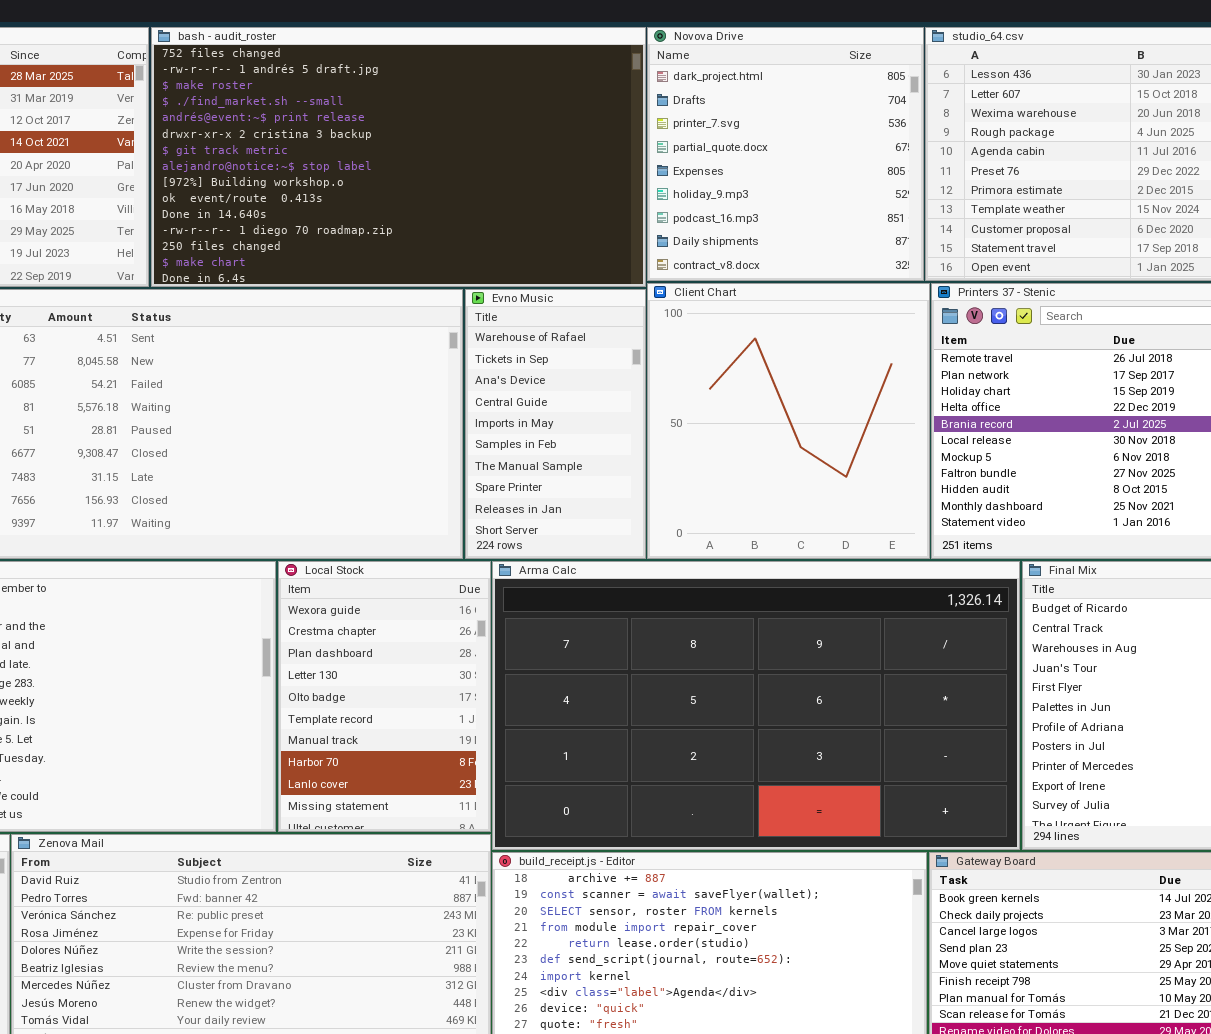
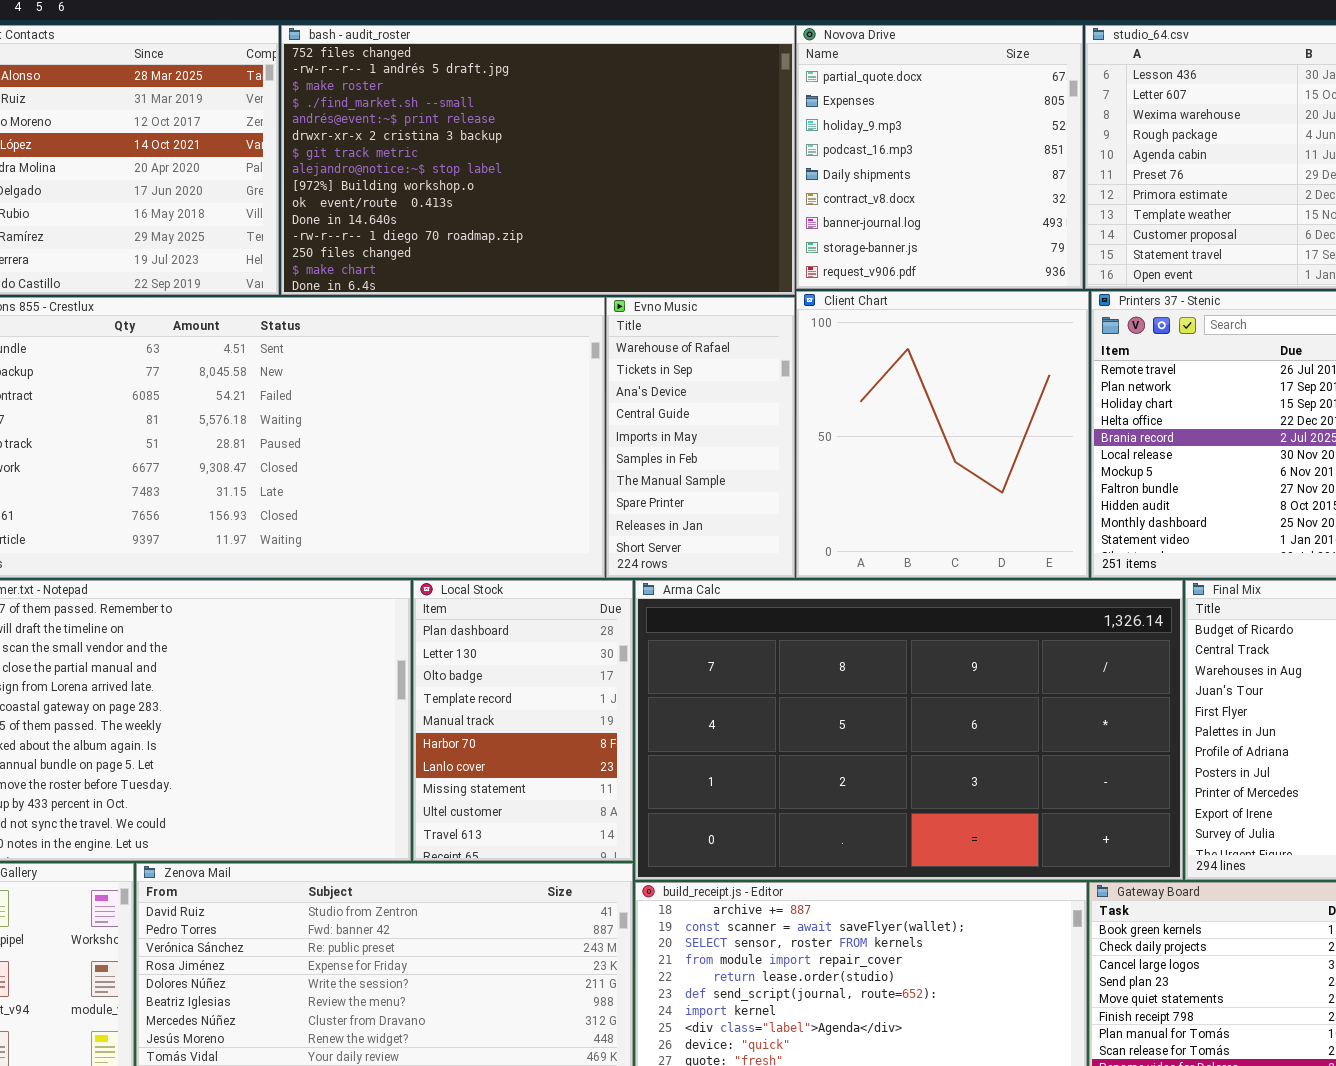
Novova Drive: [647,27,924,281] -> [796,25,1083,289], scrolled down 3 rows
Local Stock: [278,561,491,832] -> [413,580,633,861], scrolled down 2 rows

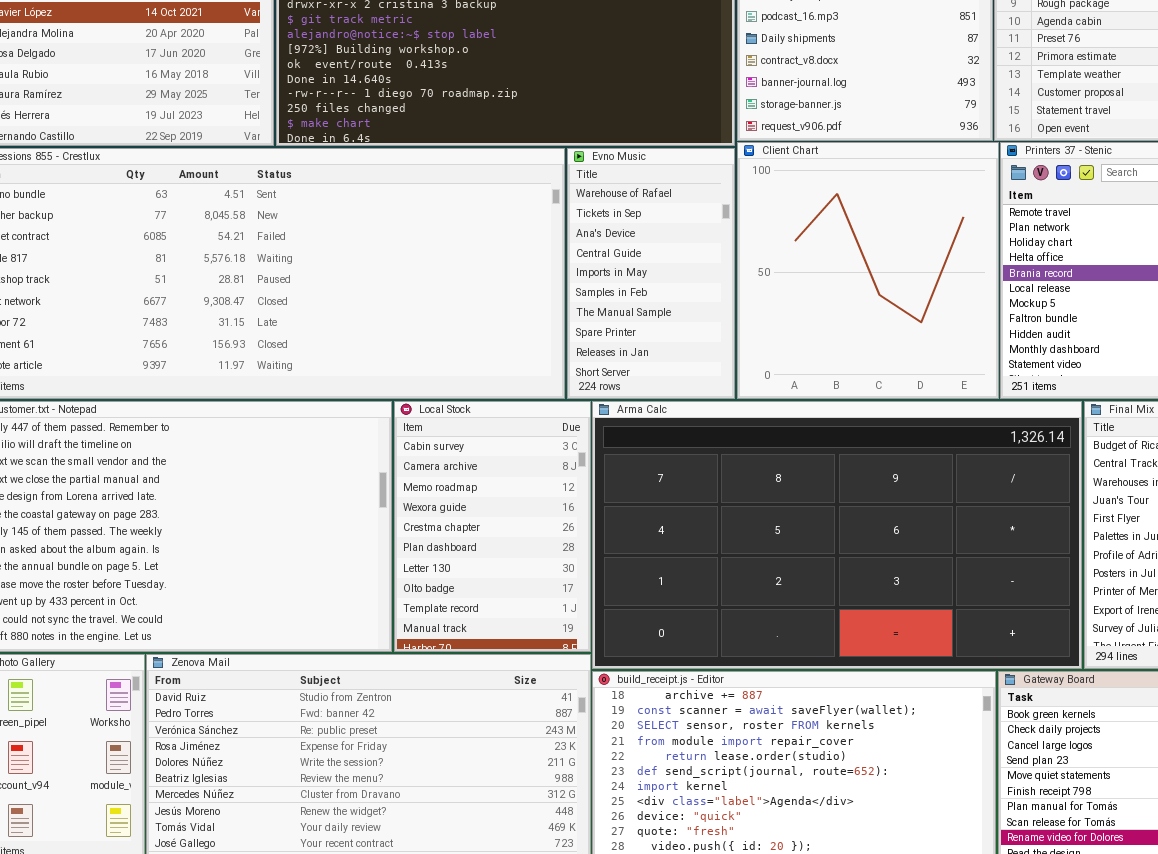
Local Stock: [413,580,633,861] -> [394,401,591,652], scrolled up 5 rows

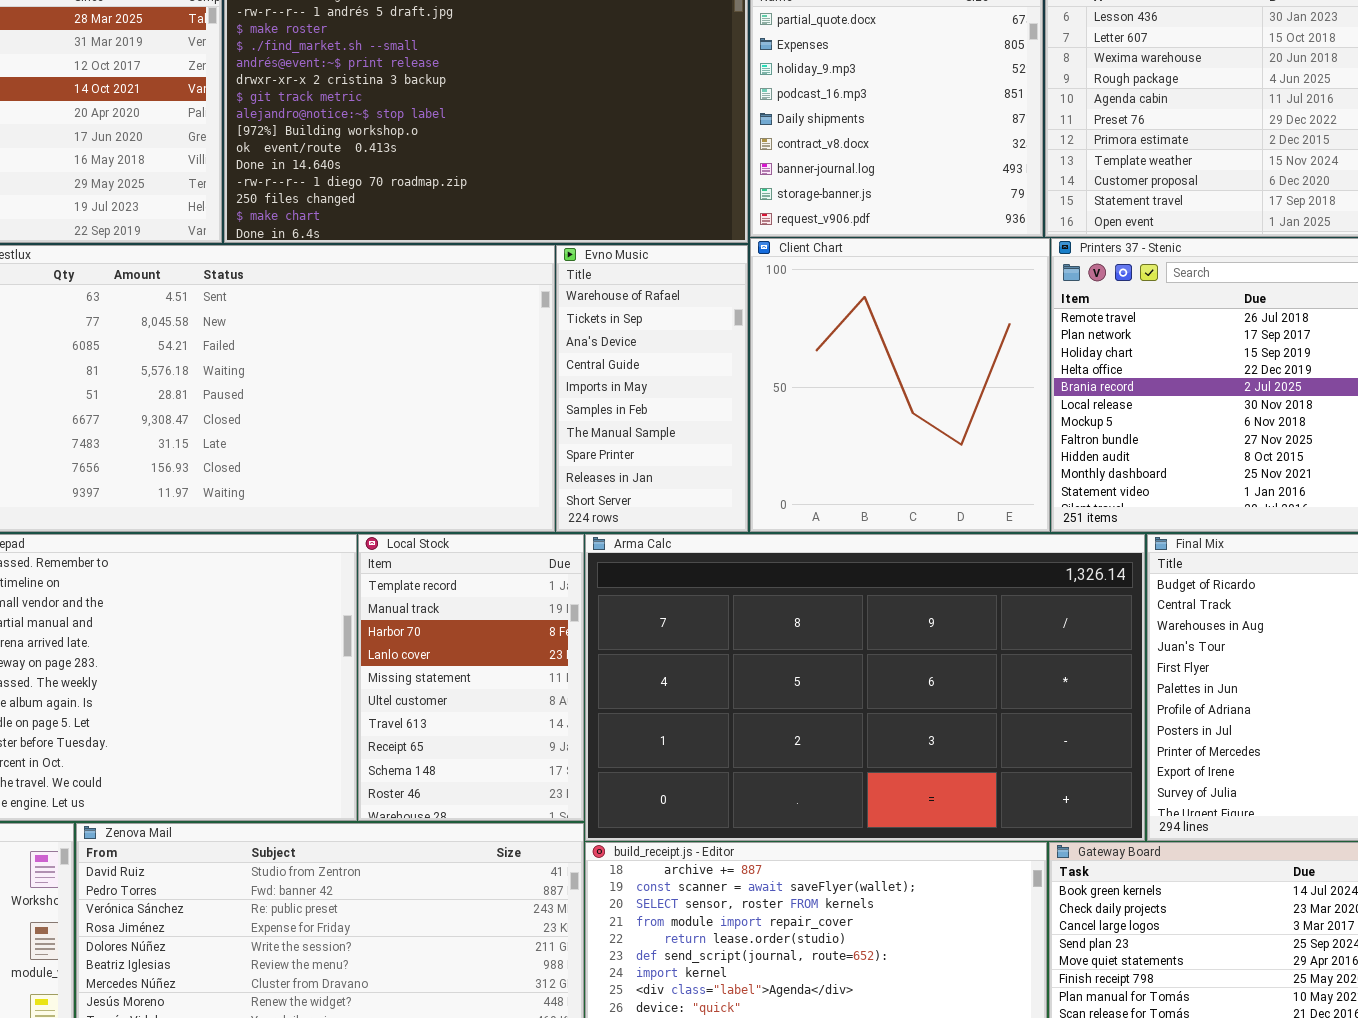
Local Stock: [394,401,591,652] -> [358,534,584,821], scrolled down 8 rows

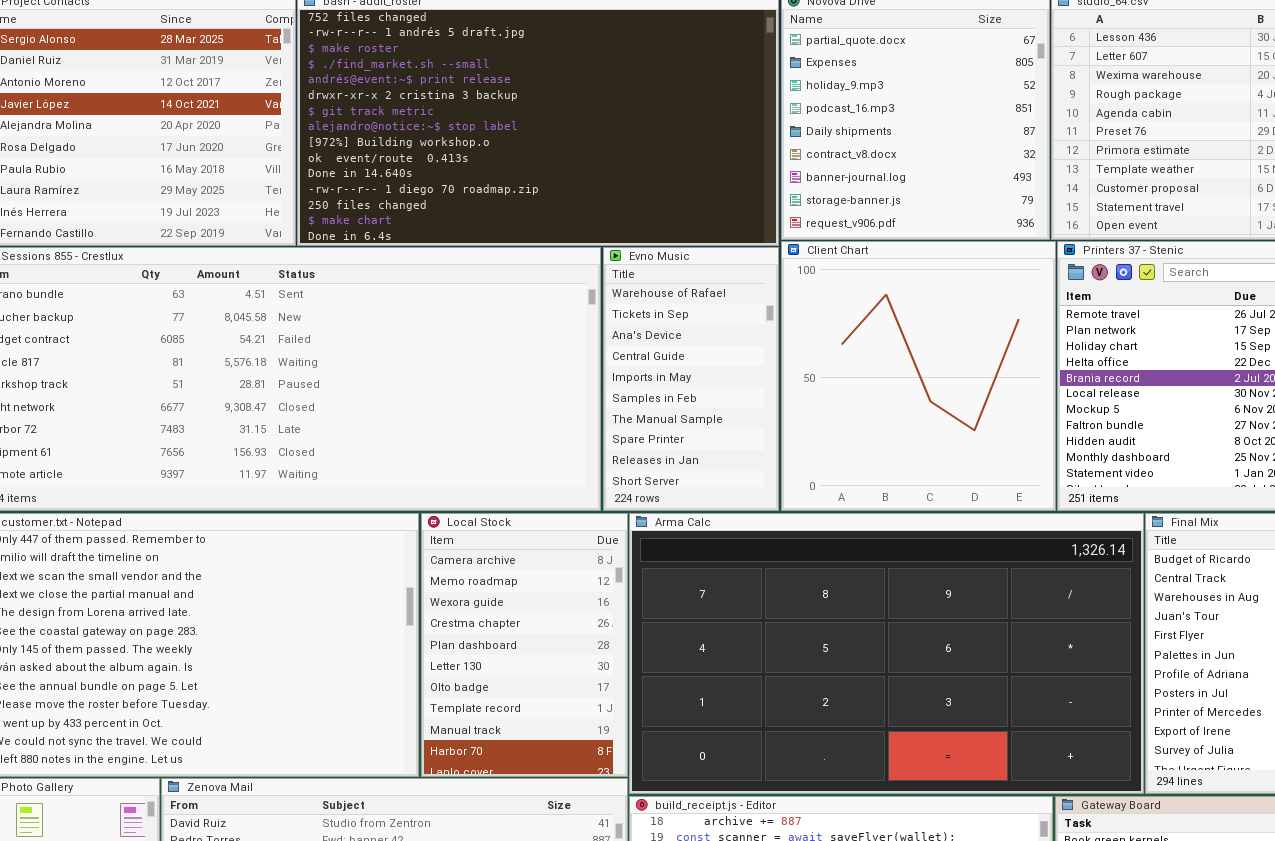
Local Stock: [358,534,584,821] -> [421,513,628,777], scrolled up 7 rows

